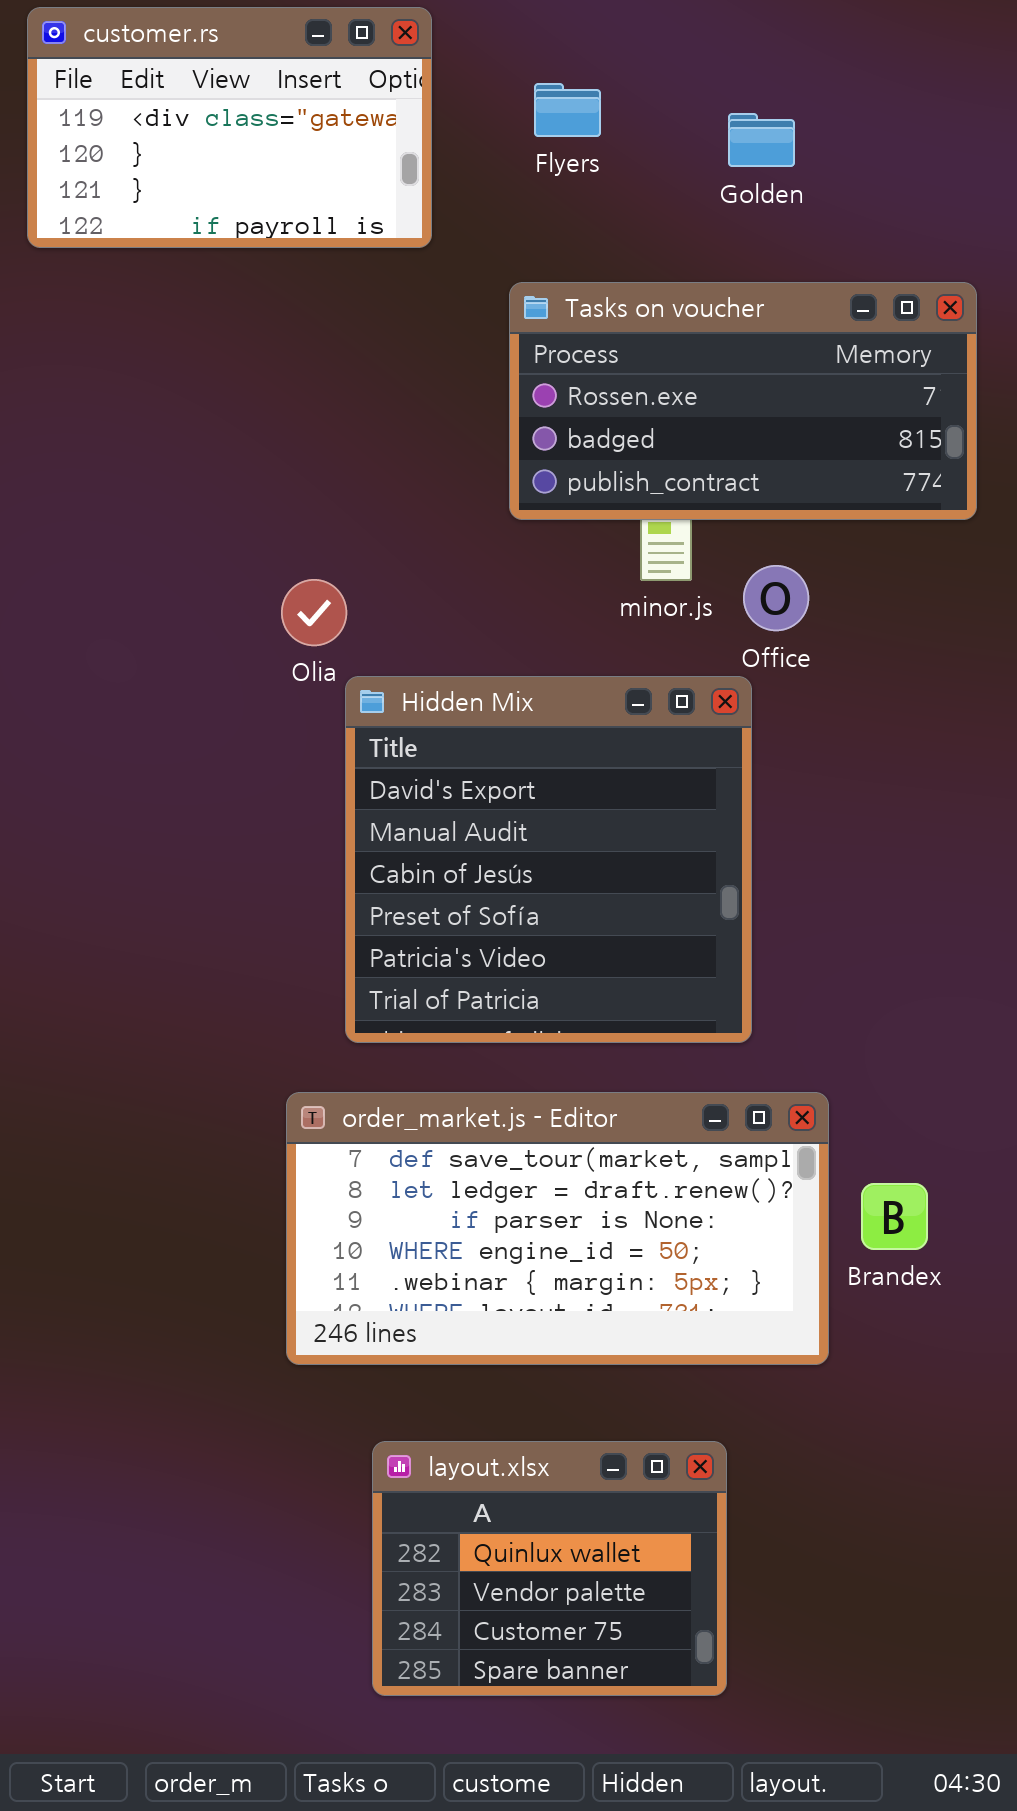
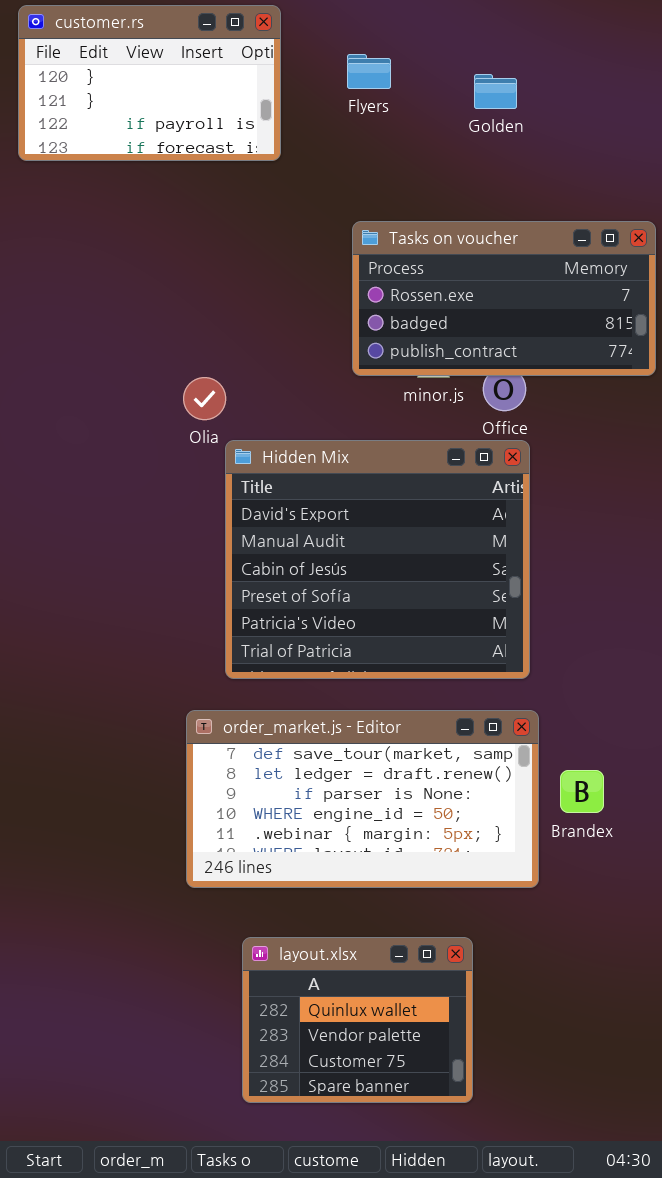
customer.rs: [27,7,432,248] -> [18,5,281,161], scrolled down 1 row
Tasks on voucher: [509,282,977,520] -> [352,221,656,376], moved
Hidden Mix: [345,676,752,1043] -> [225,440,530,679], resized

